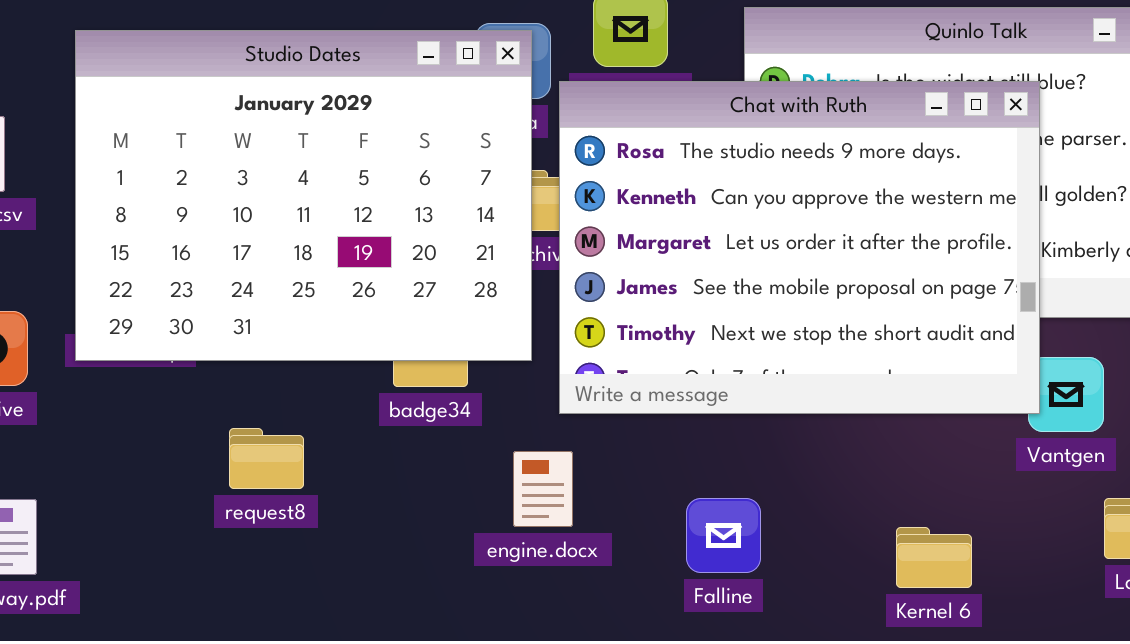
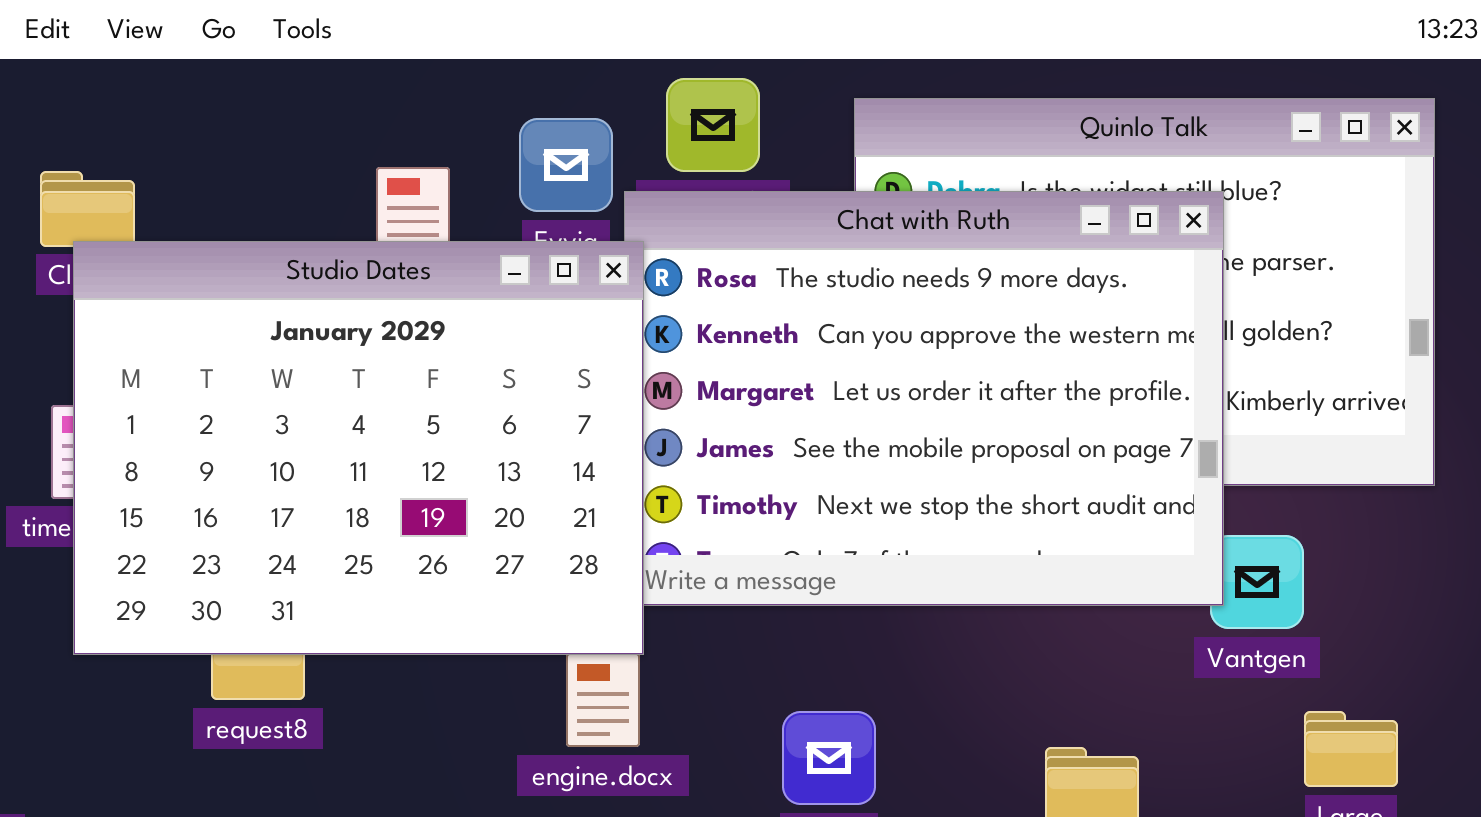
Studio Dates: [75,30,532,361] -> [73,241,644,655], moved

